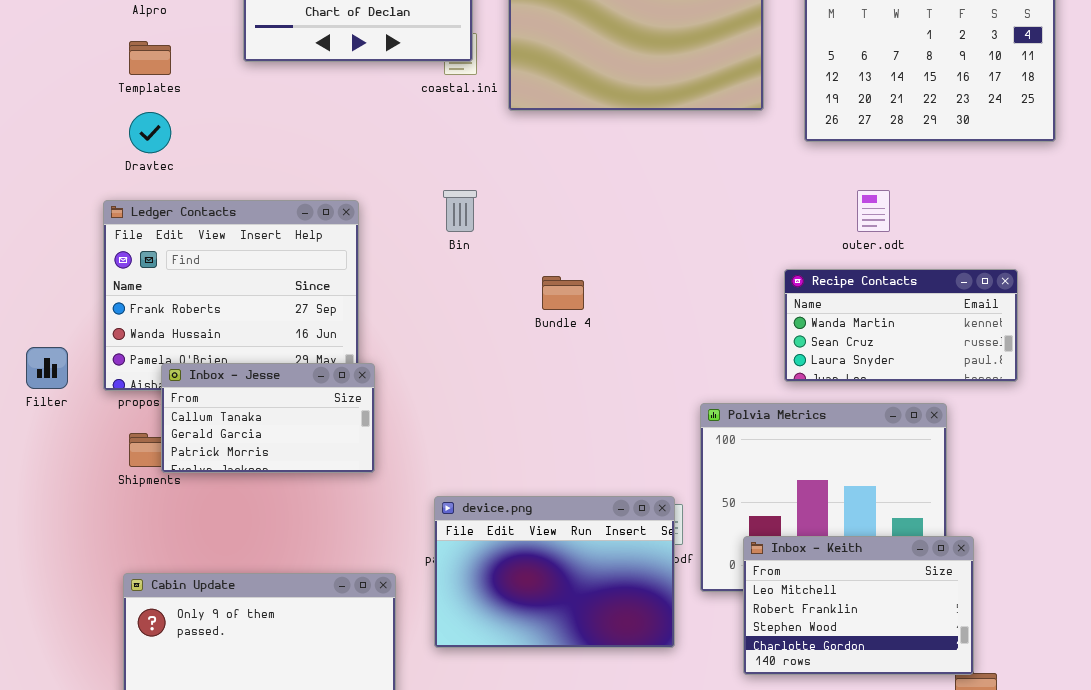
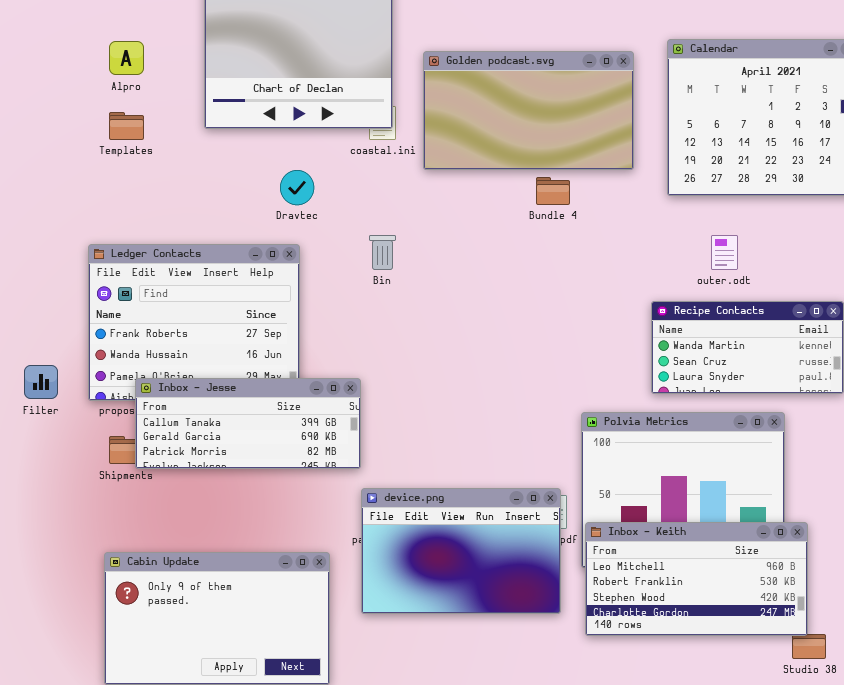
Dravtec: [129,112,171,153] -> [280,170,314,205], moved
Bundle 4: [542,276,584,310] -> [536,177,570,205], moved
Inbox - Jesse: [161,363,375,473] -> [135,378,361,469], resized
Inbox - Keith: [743,536,974,675] -> [585,522,808,636], resized

